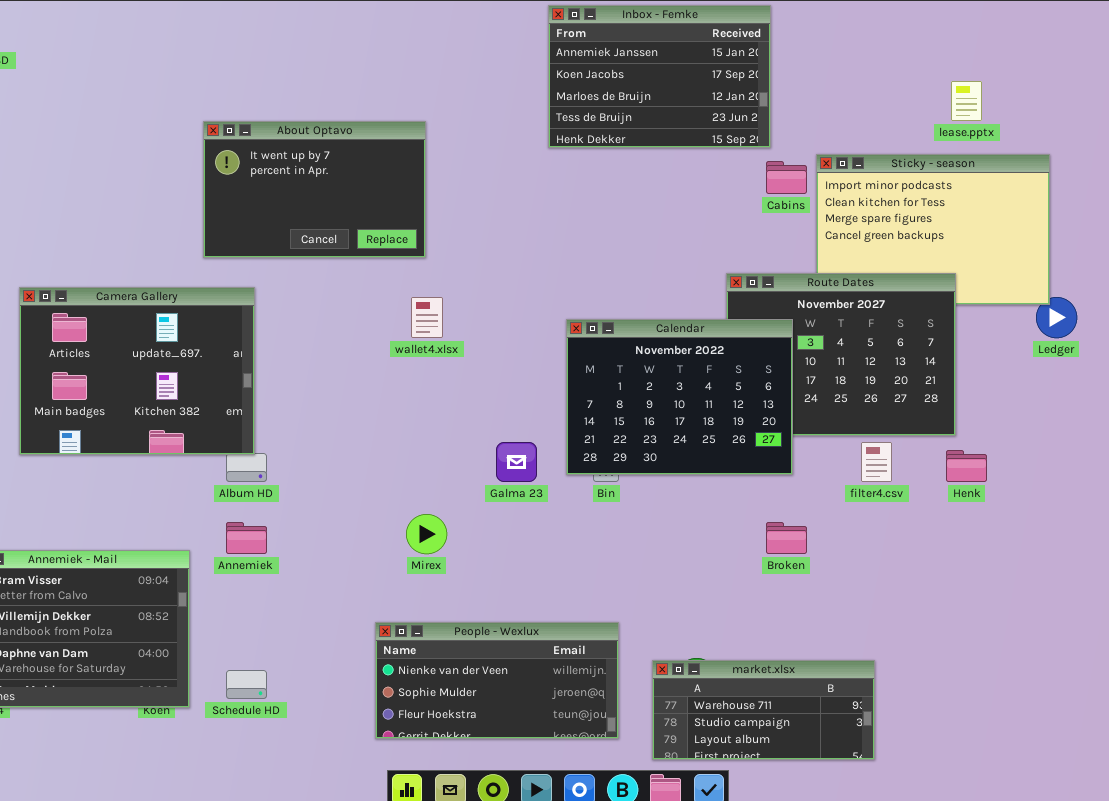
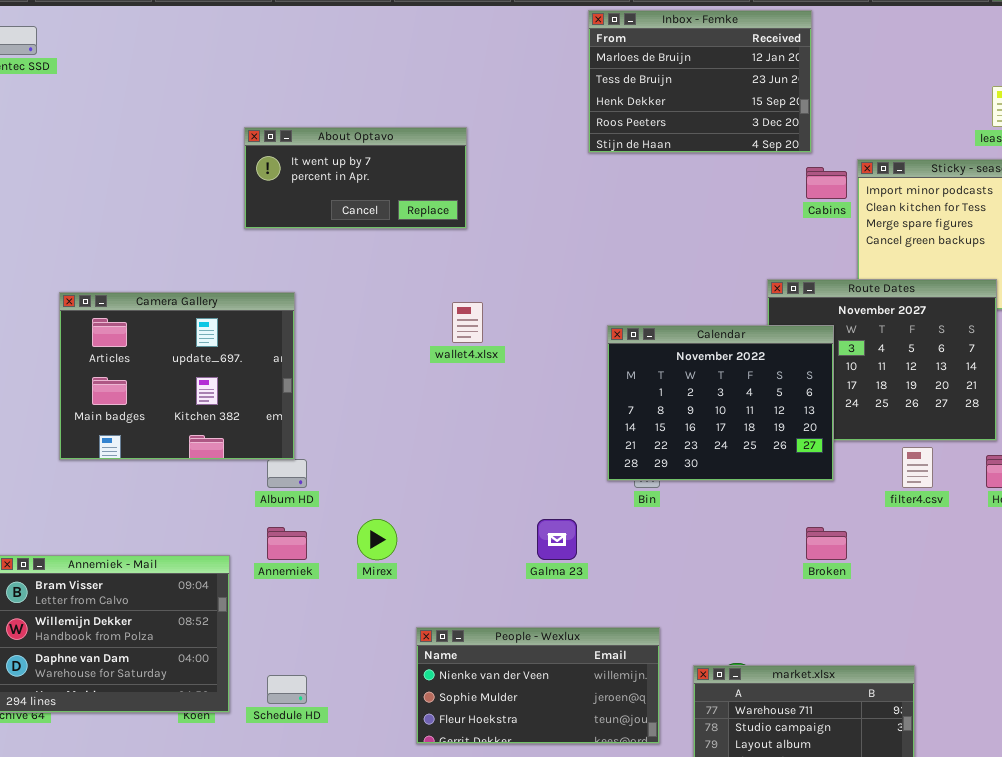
Inbox - Femke: [548,5,771,148] -> [588,10,812,153], scrolled down 2 rows
About Optavo: [203,121,426,258] -> [244,127,467,229], resized
Galma 23: [496,442,537,482] -> [537,519,577,560], moved
Mirex: [406,514,447,554] -> [357,519,397,560], moved

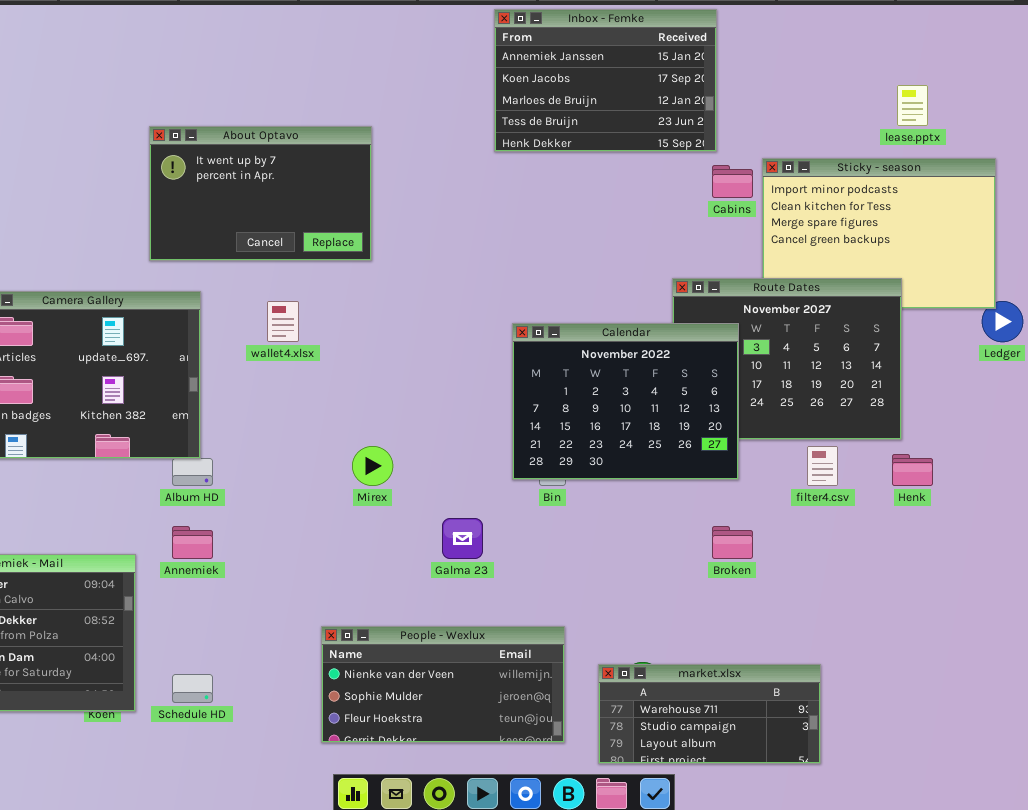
Inbox - Femke: [588,10,812,153] -> [494,9,717,152], scrolled up 2 rows
About Optavo: [244,127,467,229] -> [149,126,372,261], resized
wallet4.xlsx: [452,302,483,343] -> [267,301,299,342], moved
Mirex: [357,519,397,560] -> [352,446,393,486], moved

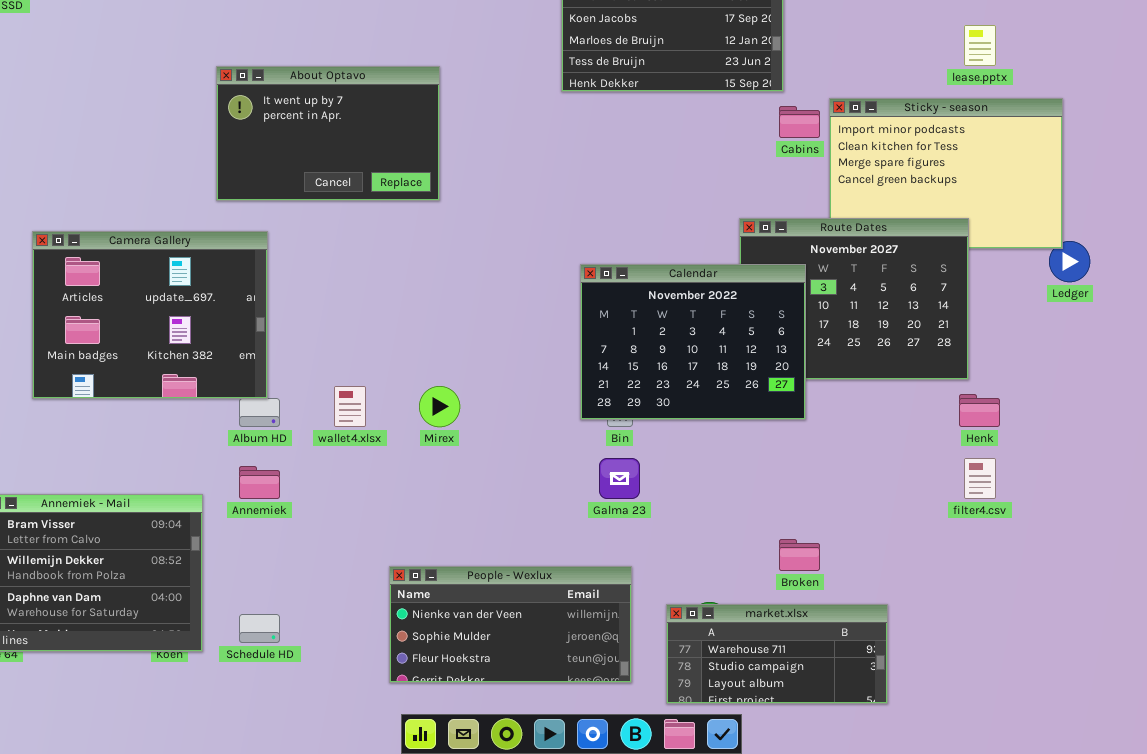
wallet4.xlsx: [267,301,299,342] -> [334,386,366,427], moved
filter4.csv: [807,446,838,486] -> [964,458,996,499], moved
Galma 23: [442,518,483,559] -> [599,458,640,499], moved
Broken: [712,526,753,559] -> [779,539,820,571], moved

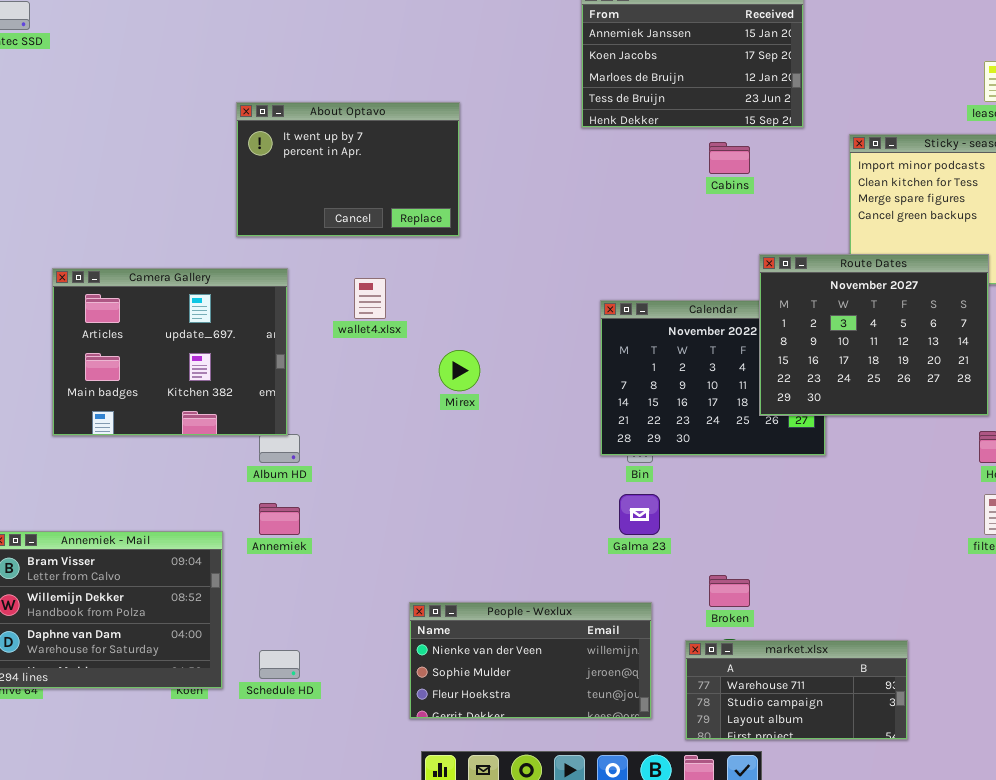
Cabins: [779,106,820,138] -> [709,142,750,174], moved
Route Dates: [739,218,969,380] -> [759,254,989,416], raised
wallet4.xlsx: [334,386,366,427] -> [354,278,386,319], moved
Mirex: [419,386,460,427] -> [439,350,480,391], moved
Broken: [779,539,820,571] -> [709,575,750,607], moved

